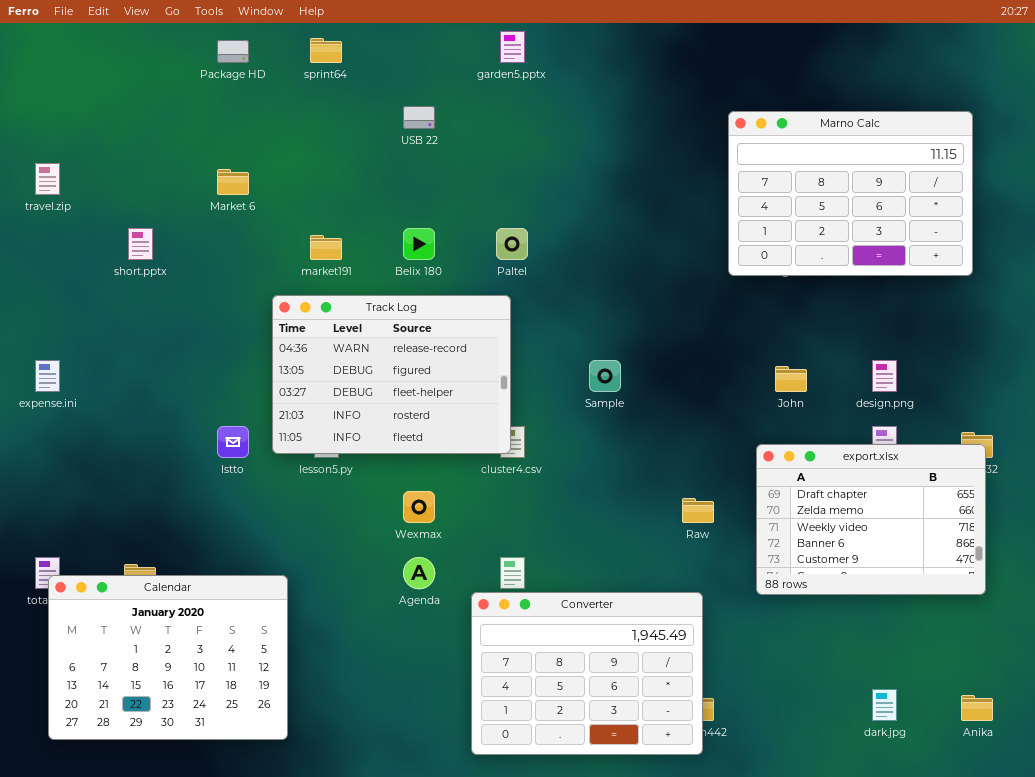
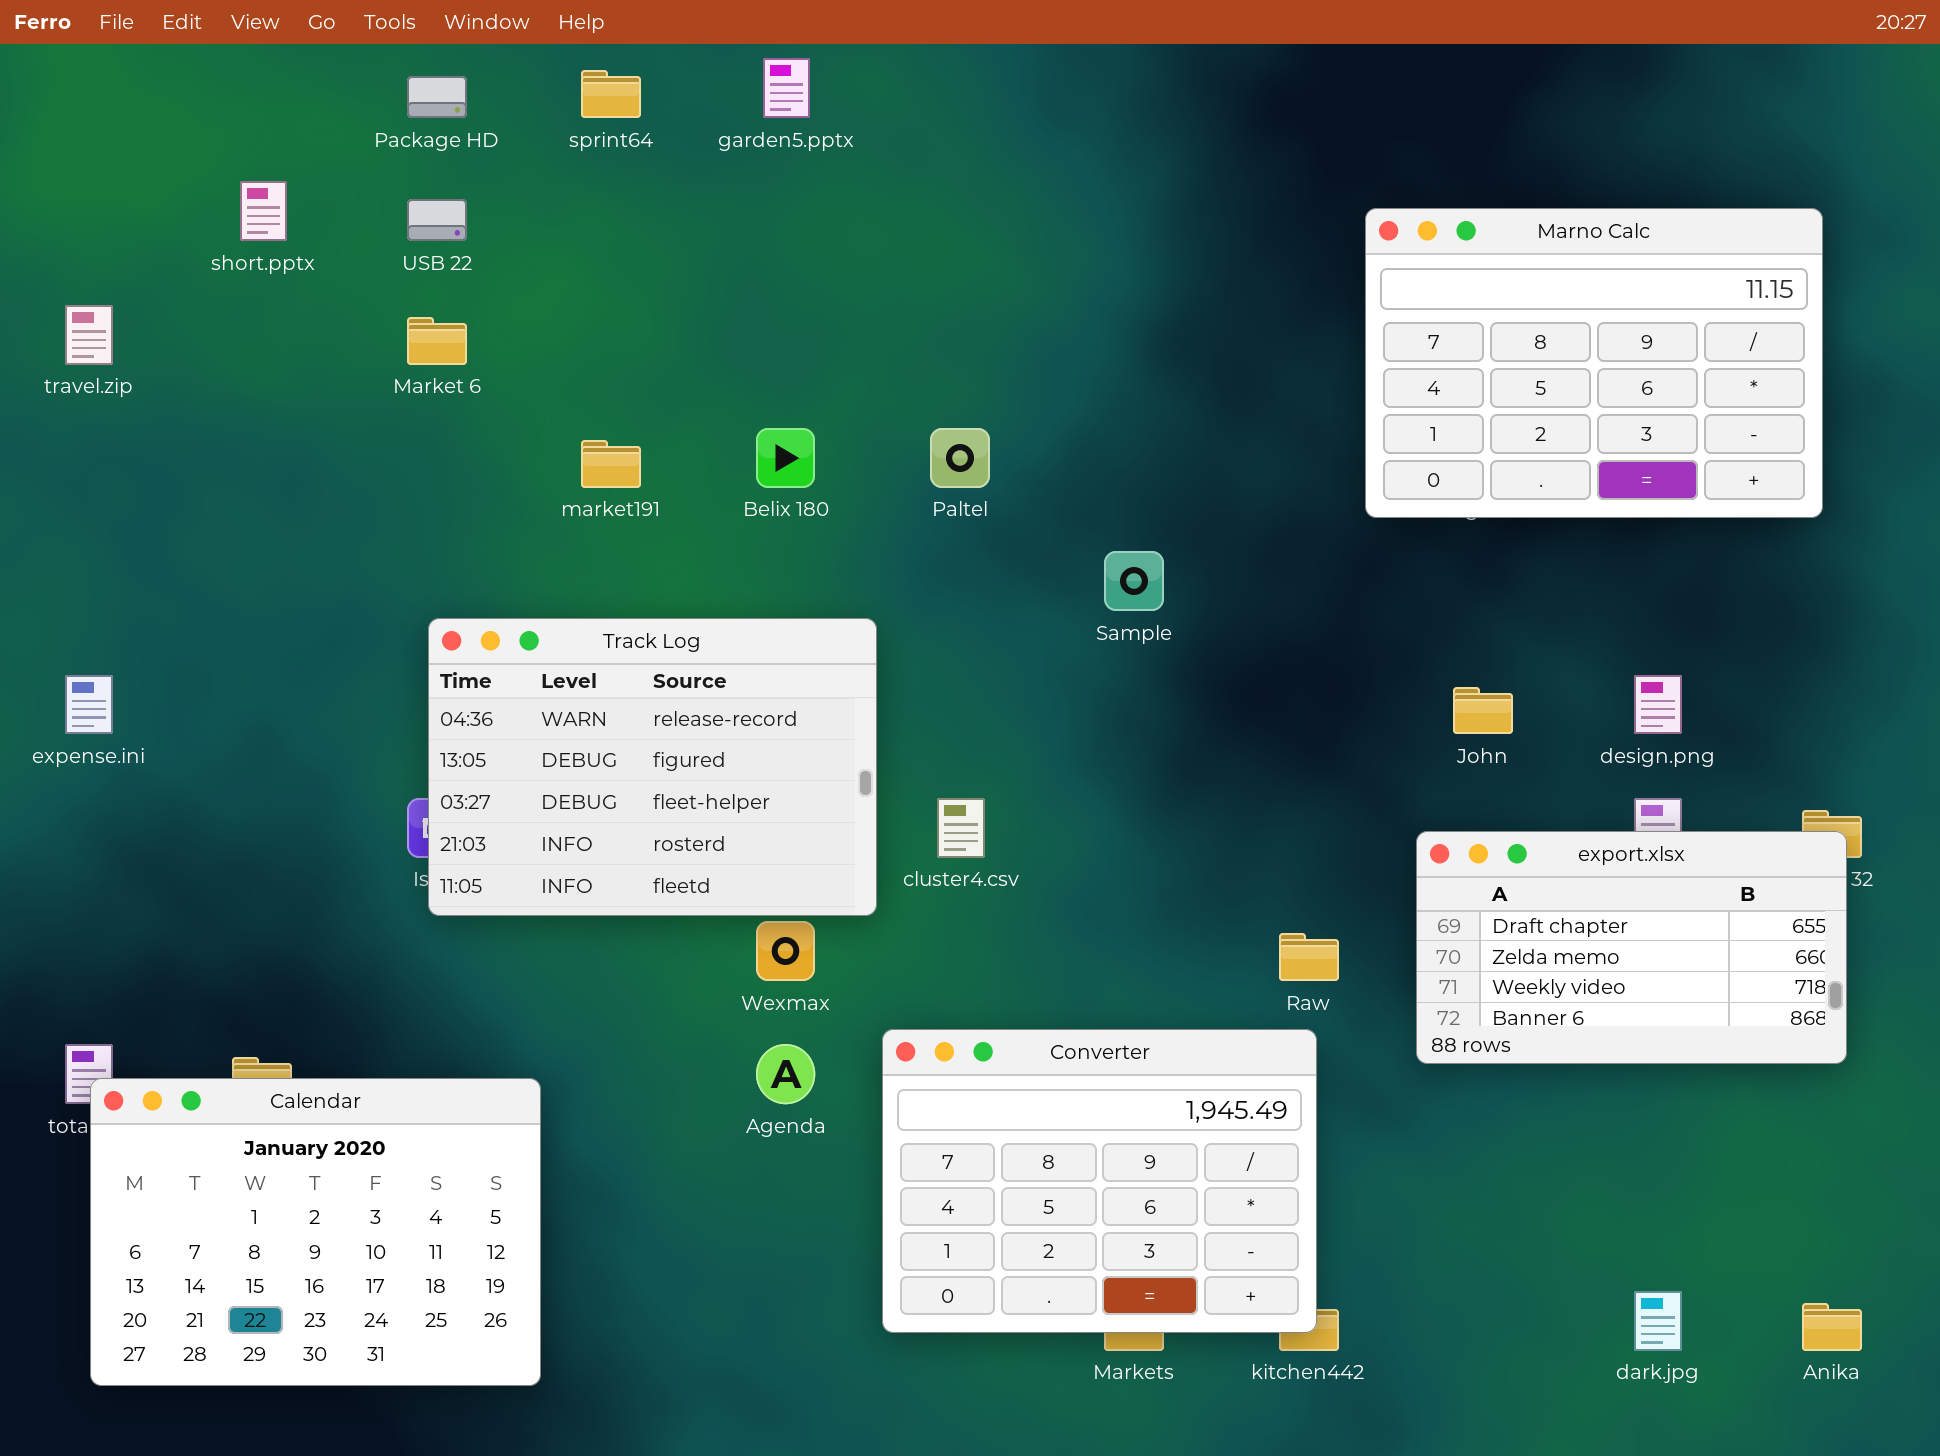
garden5.pptx: [500,31,525,63] -> [763,58,810,118], moved
USB 22: [403,106,435,129] -> [407,199,467,241], moved
short.pptx: [128,228,153,260] -> [240,181,287,241], moved
Track Log: [272,295,511,454] -> [428,618,877,916], moved
Sample: [589,360,621,392] -> [1104,551,1164,611], moved
export.xlsx: [756,444,986,595] -> [1416,831,1847,1064], resized
Converter: [471,592,703,755] -> [882,1029,1317,1333], moved

